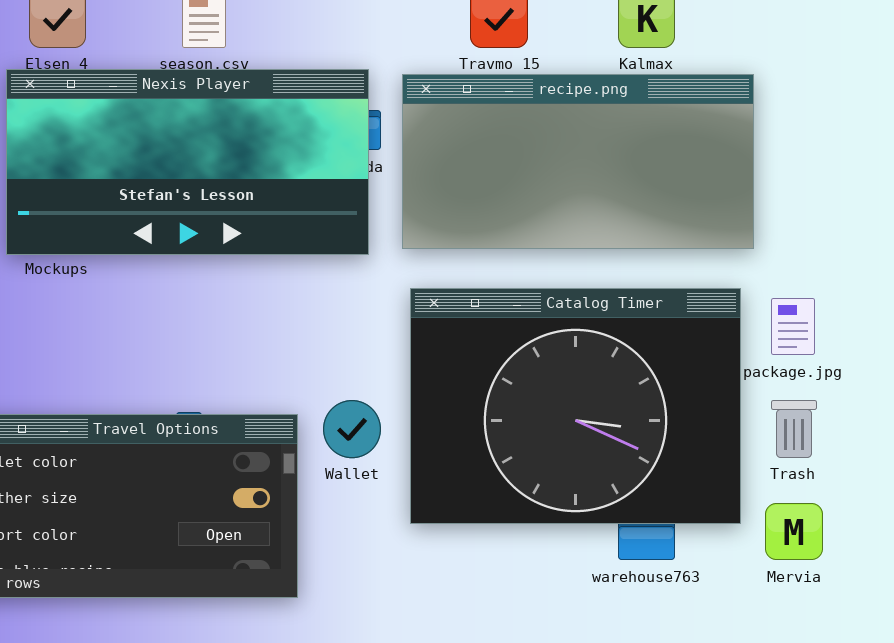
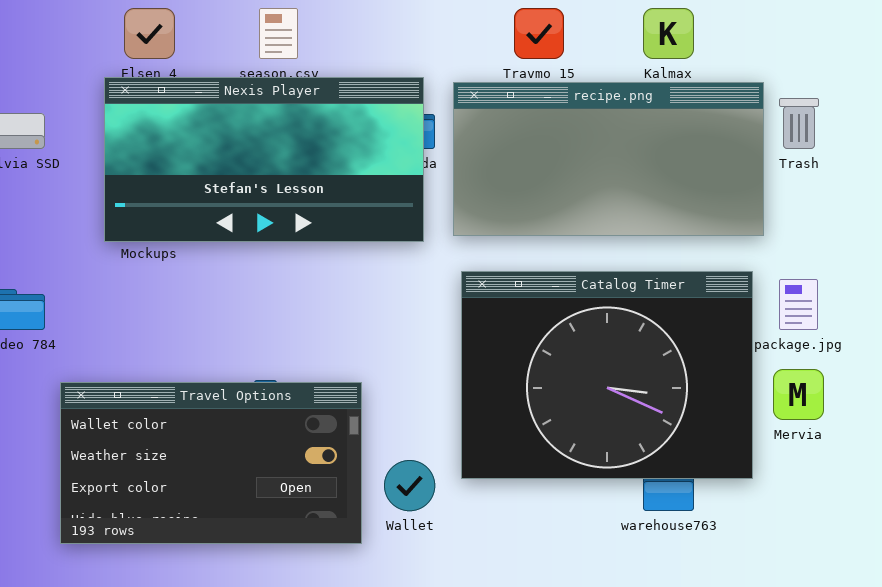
Wallet: [323,400,381,458] -> [384,460,435,511], moved
Trash: [771,400,817,458] -> [779,98,819,149], moved
Mervia: [765,503,823,560] -> [773,369,824,420], moved

